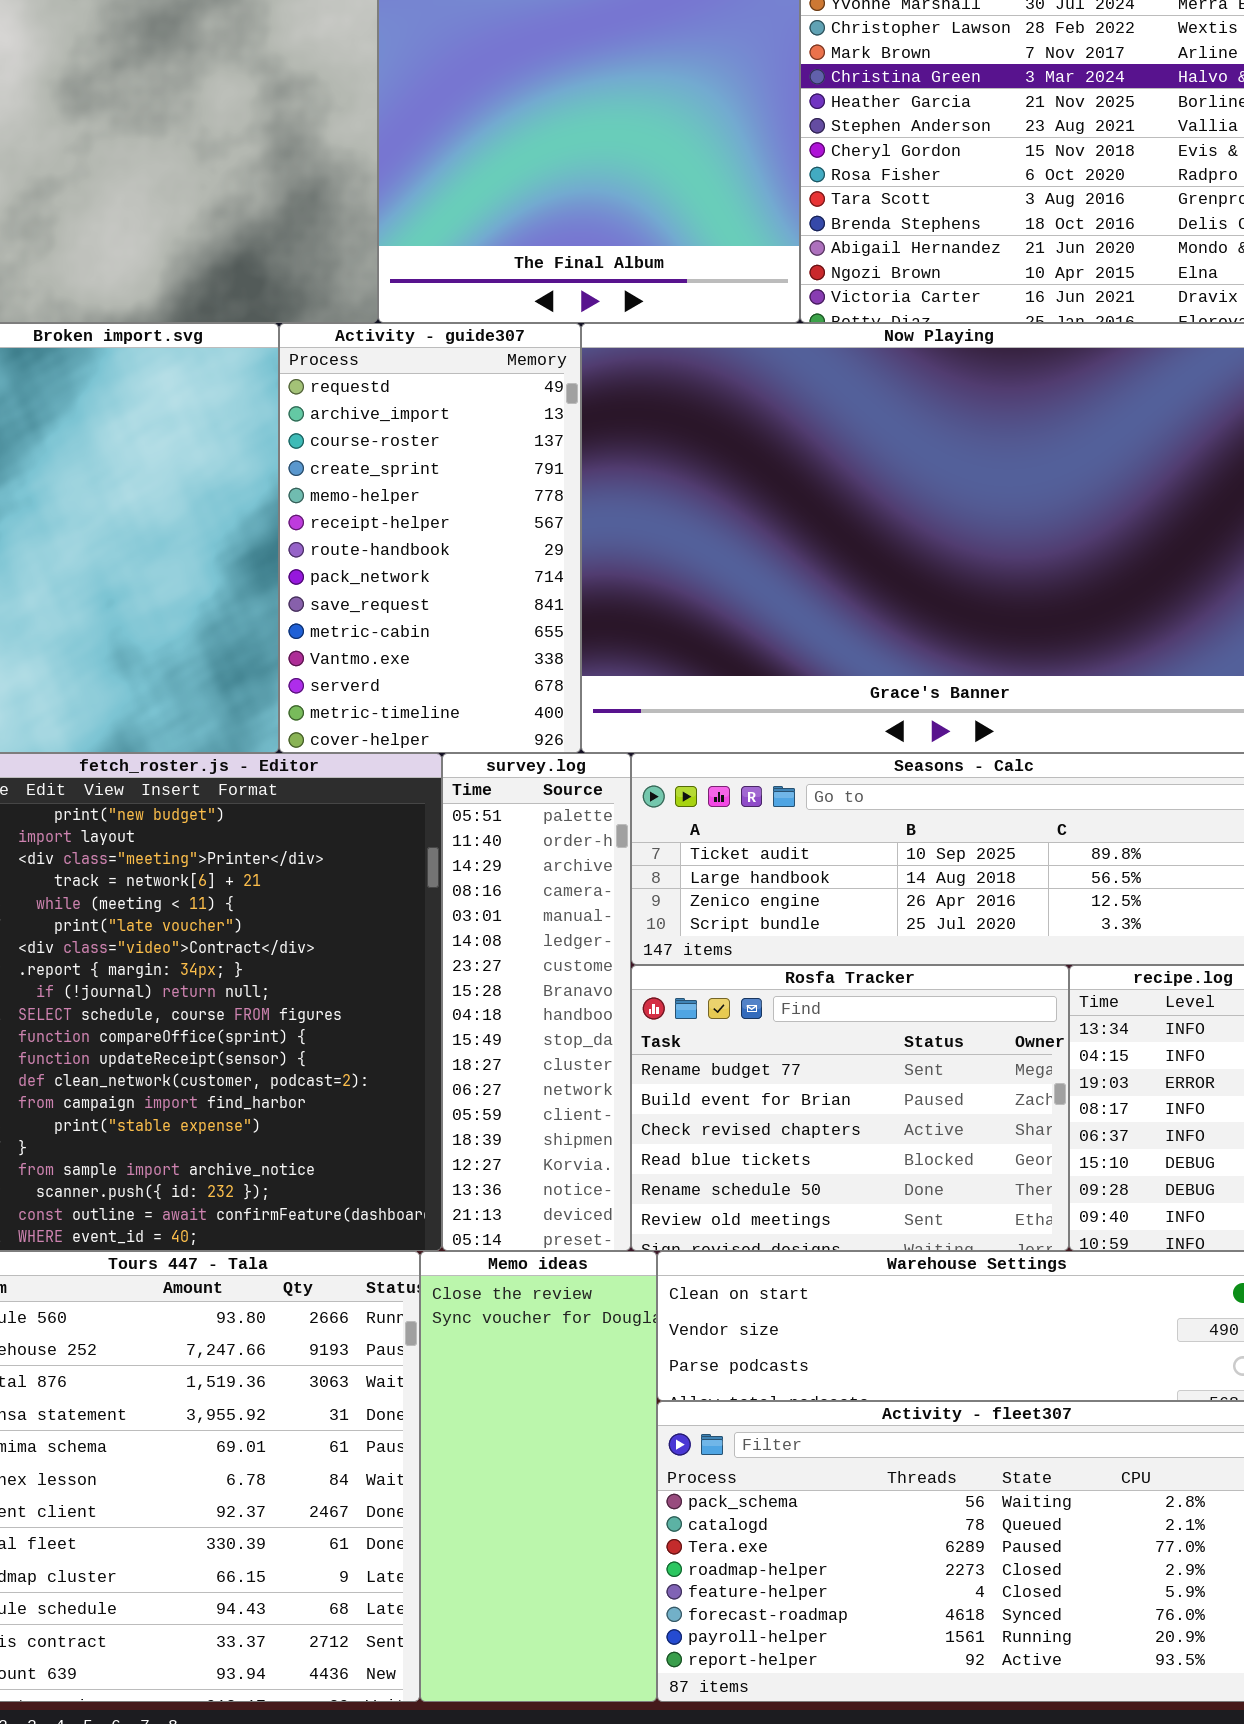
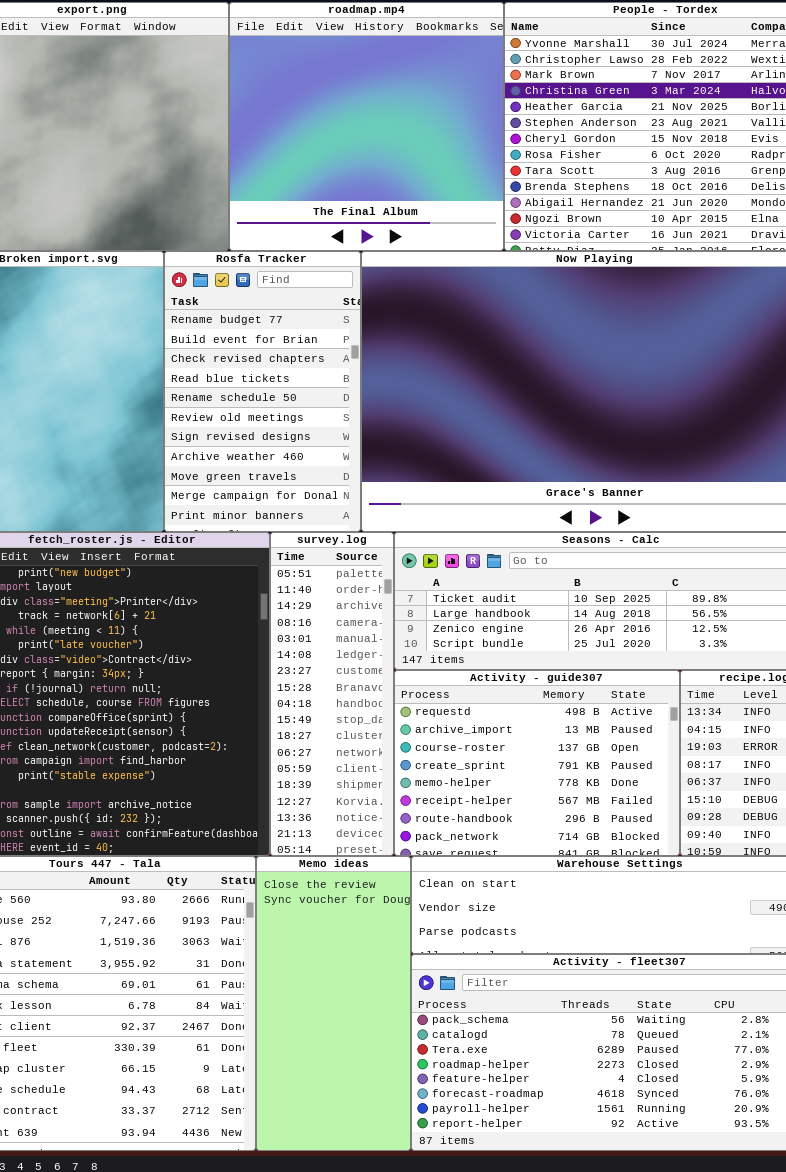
Activity - guide307: [279,323,581,753] -> [394,670,680,856], moved, resized
Rosfa Tracker: [631,965,1069,1251] -> [164,251,361,532], moved, resized

